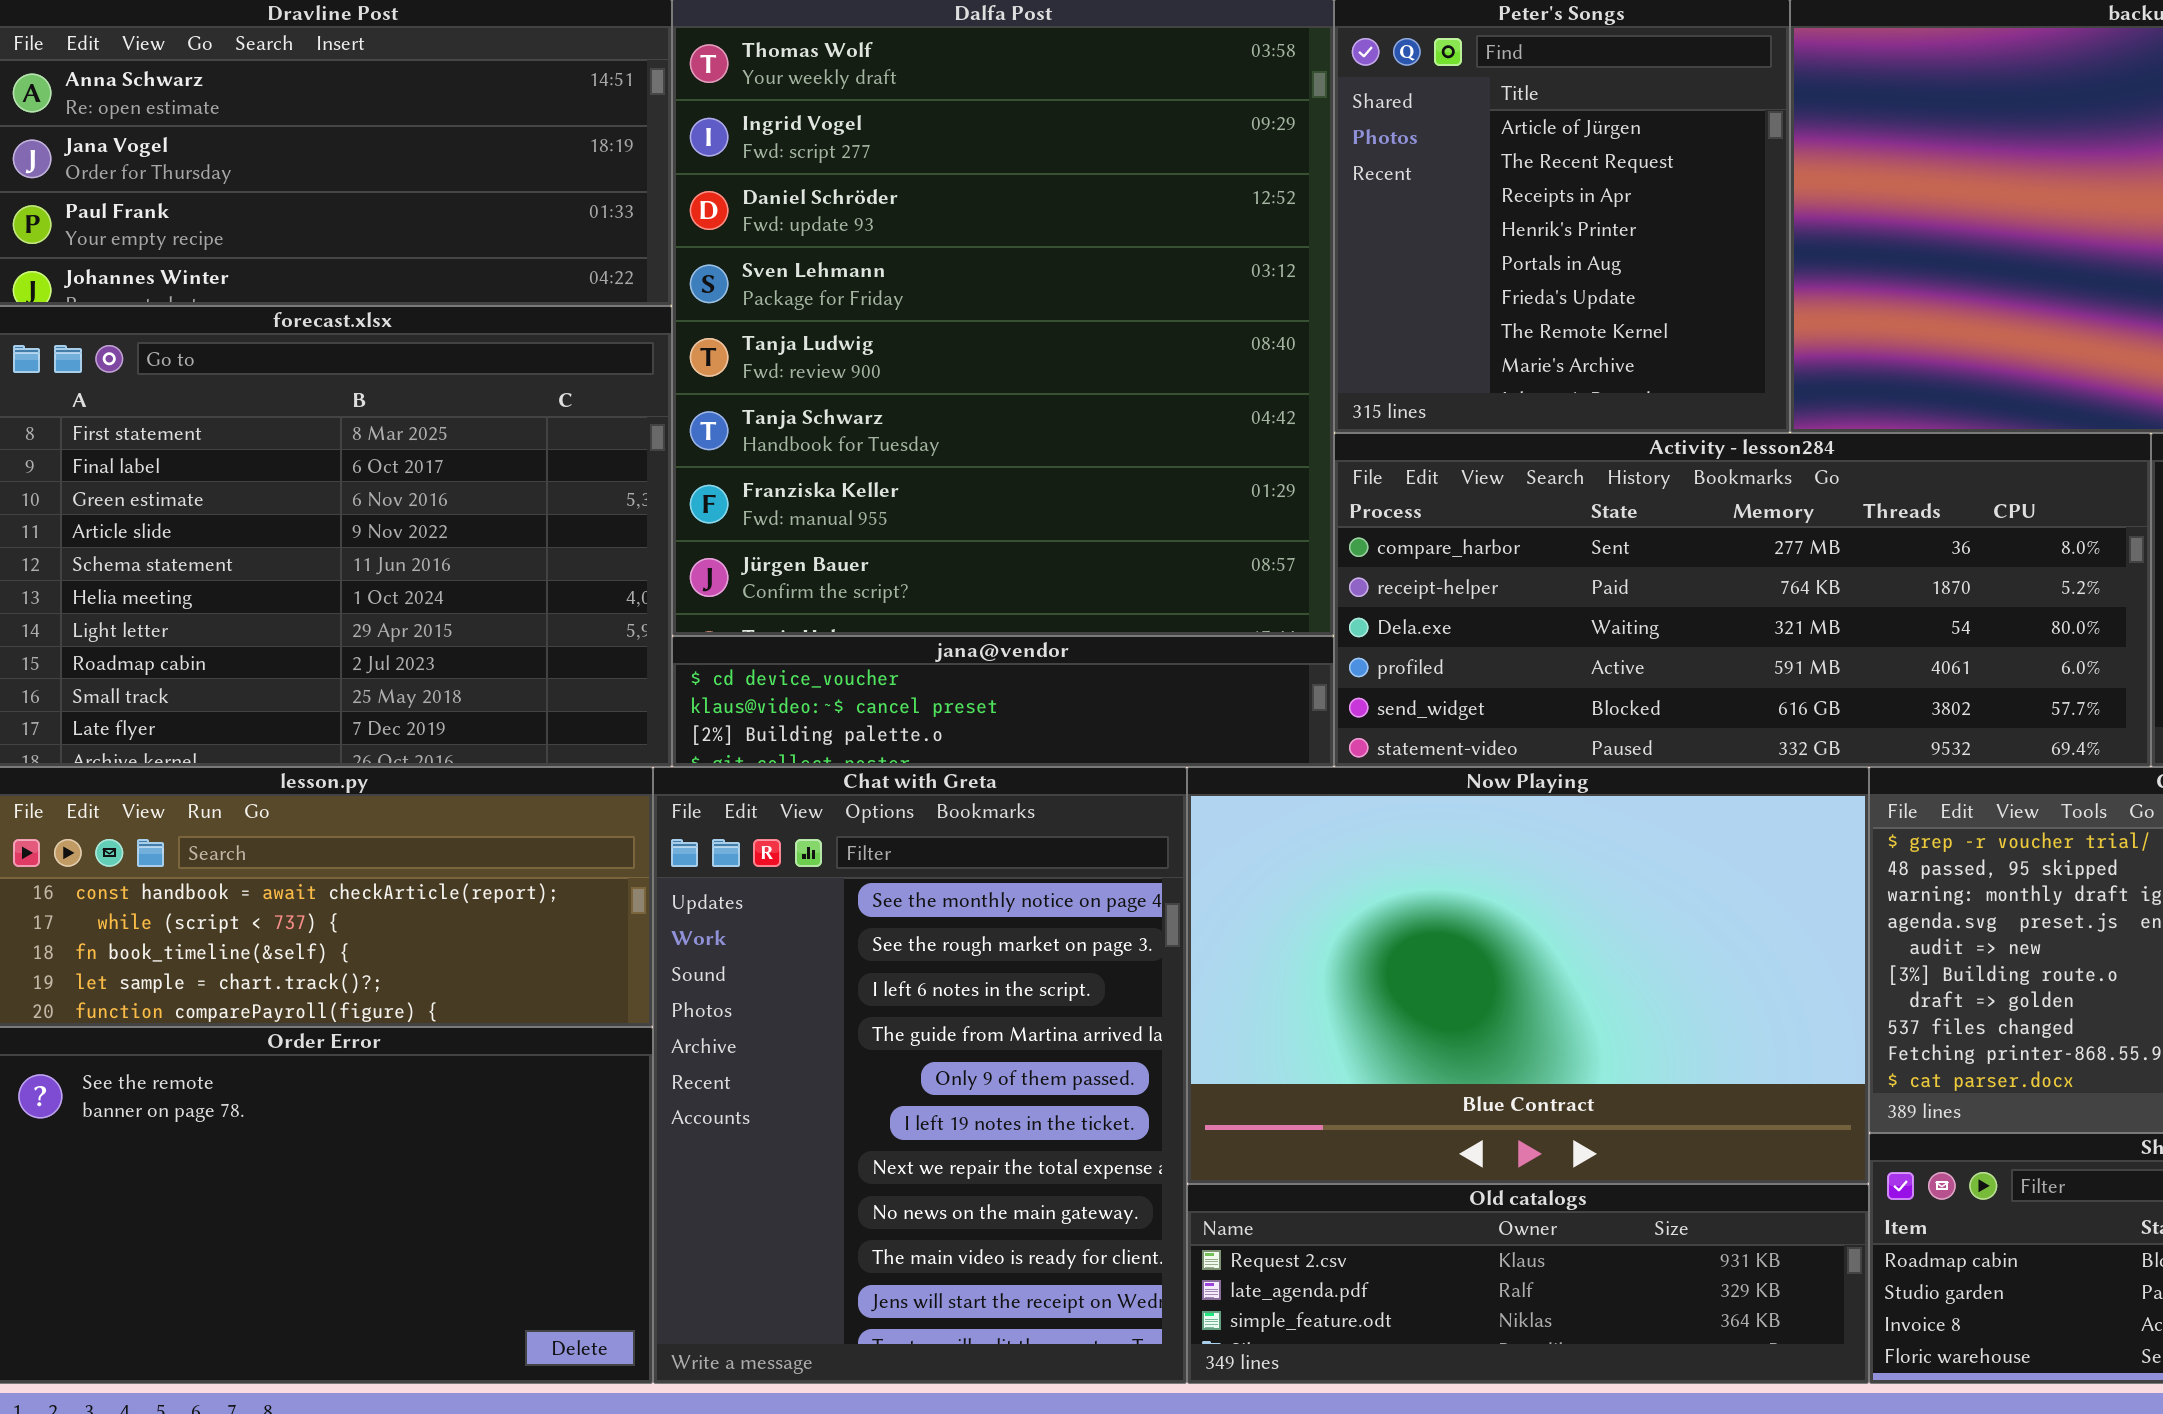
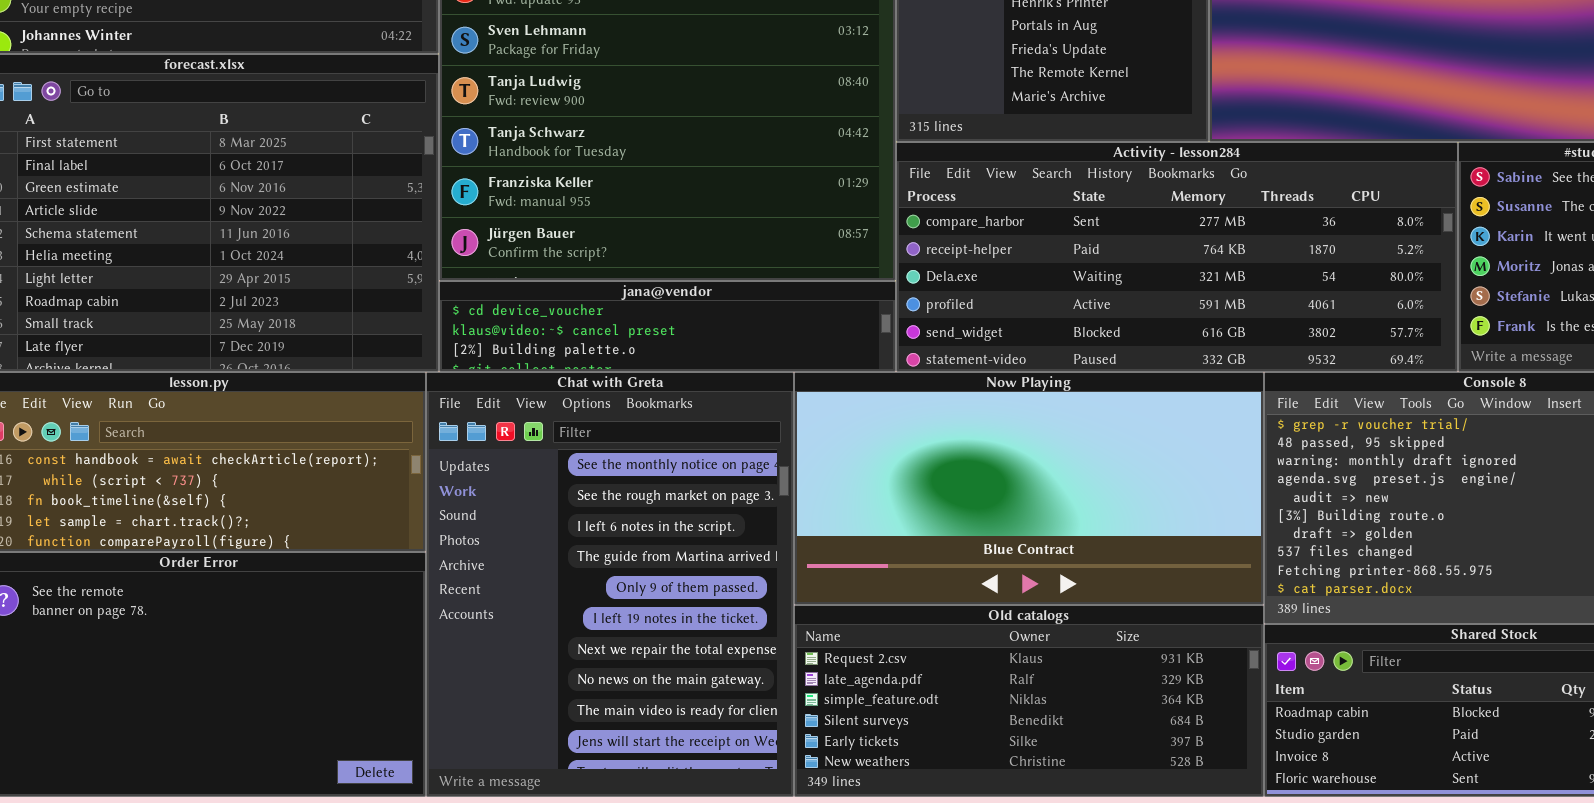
Now Playing: [1187,767,1869,1184] -> [794,372,1264,605], resized
Old catalogs: [1187,1184,1869,1384] -> [794,605,1264,797], resized

